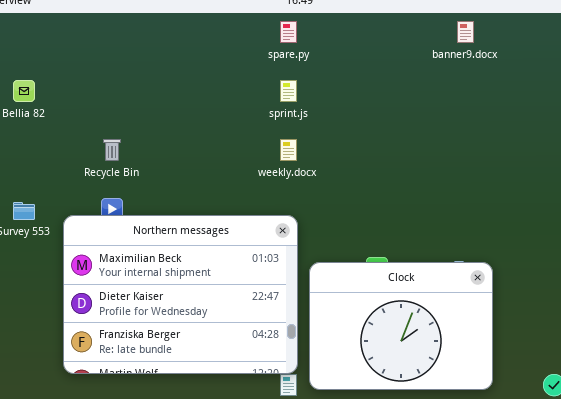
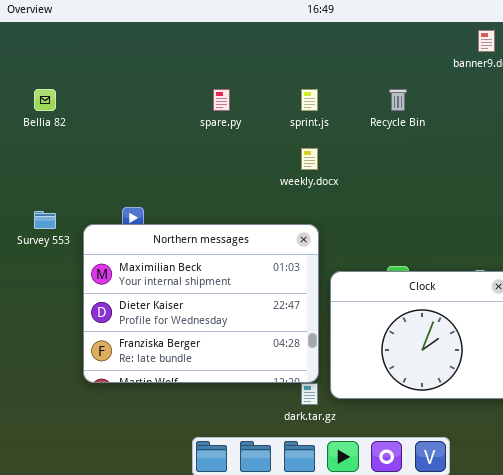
spare.py: [280,21,297,43] -> [213,89,230,111], moved
Recycle Bin: [103,139,121,161] -> [389,89,407,111], moved

